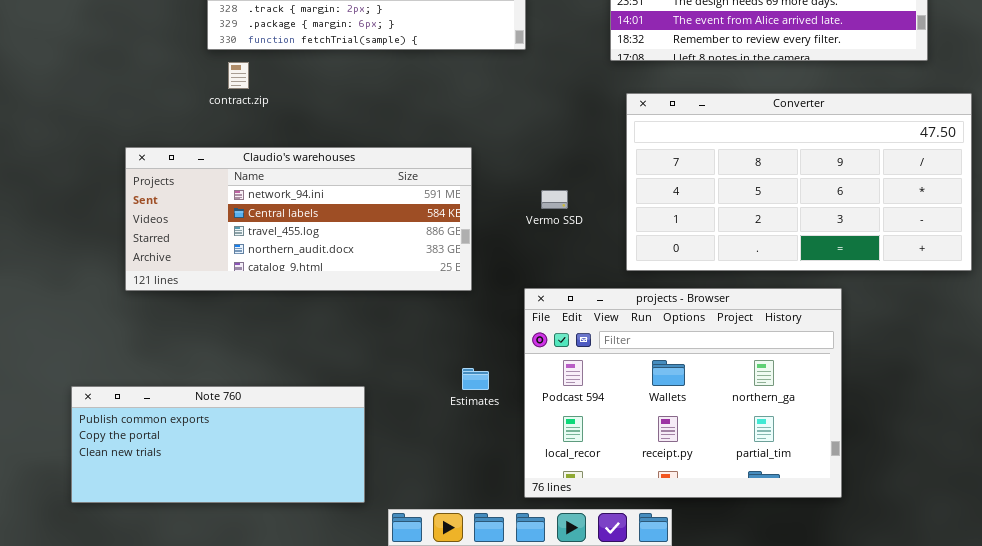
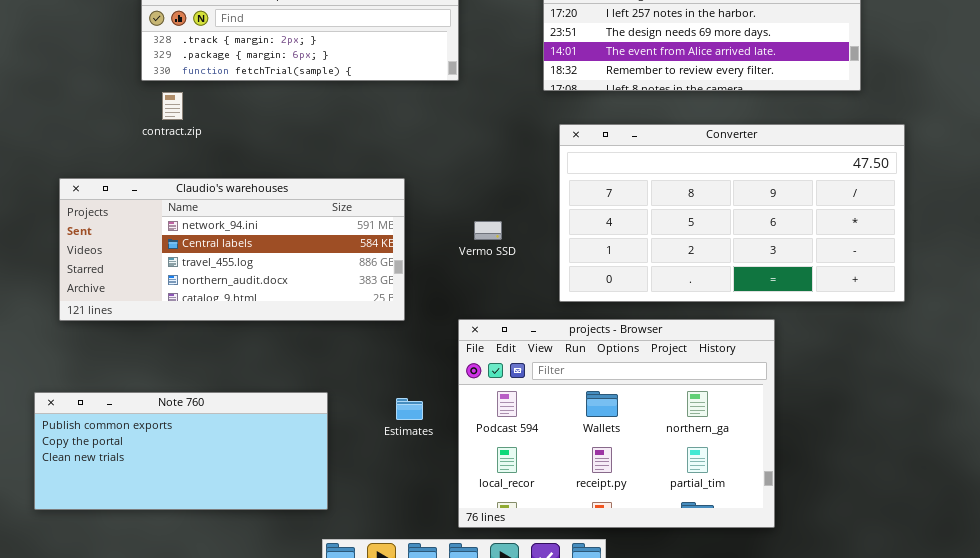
Note 760: [71,386,365,503] -> [34,392,328,510], moved

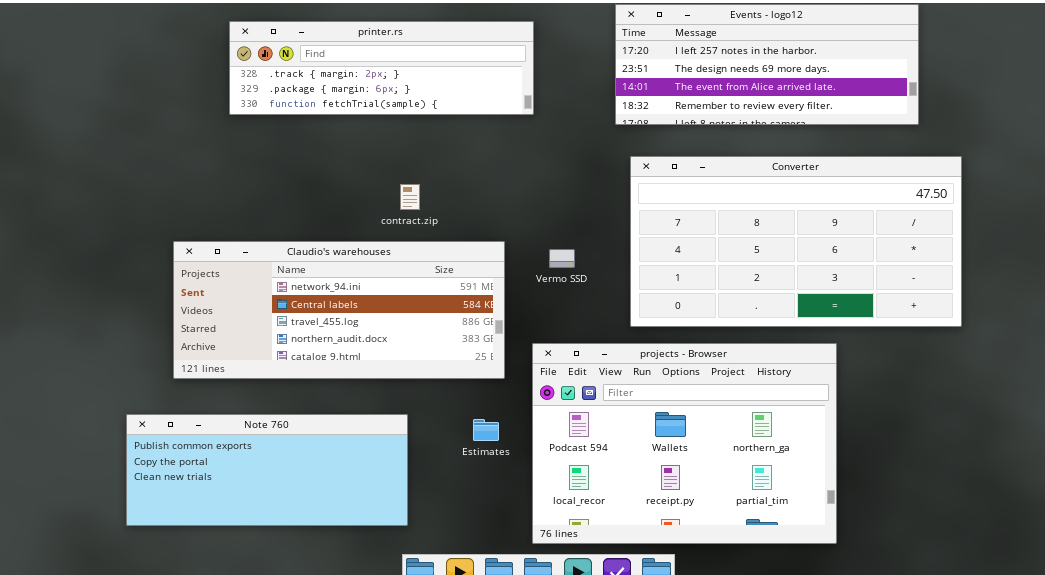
contract.zip: [162,92,183,120] -> [400,184,420,210], moved
Claudio's warehouses: [59,178,405,321] -> [173,241,505,379], moved

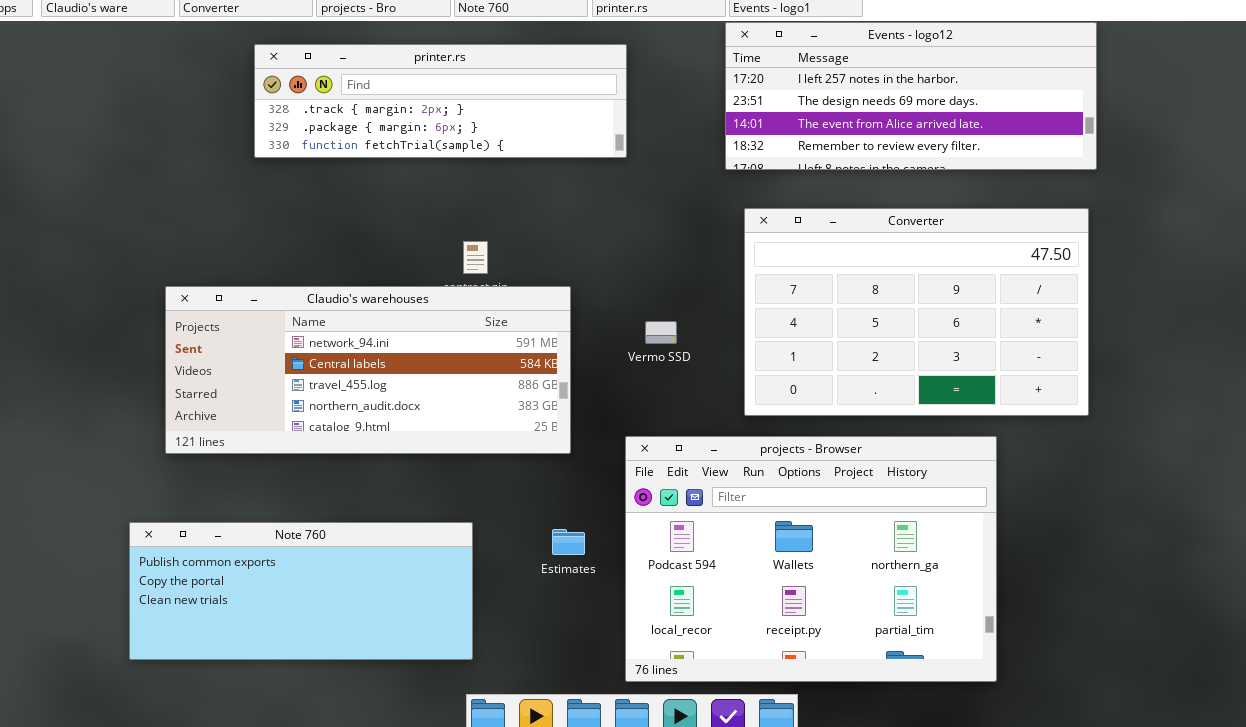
Converter: [630,156,962,327] -> [744,208,1089,416], resized
Claudio's warehouses: [173,241,505,379] -> [165,286,571,454], moved

